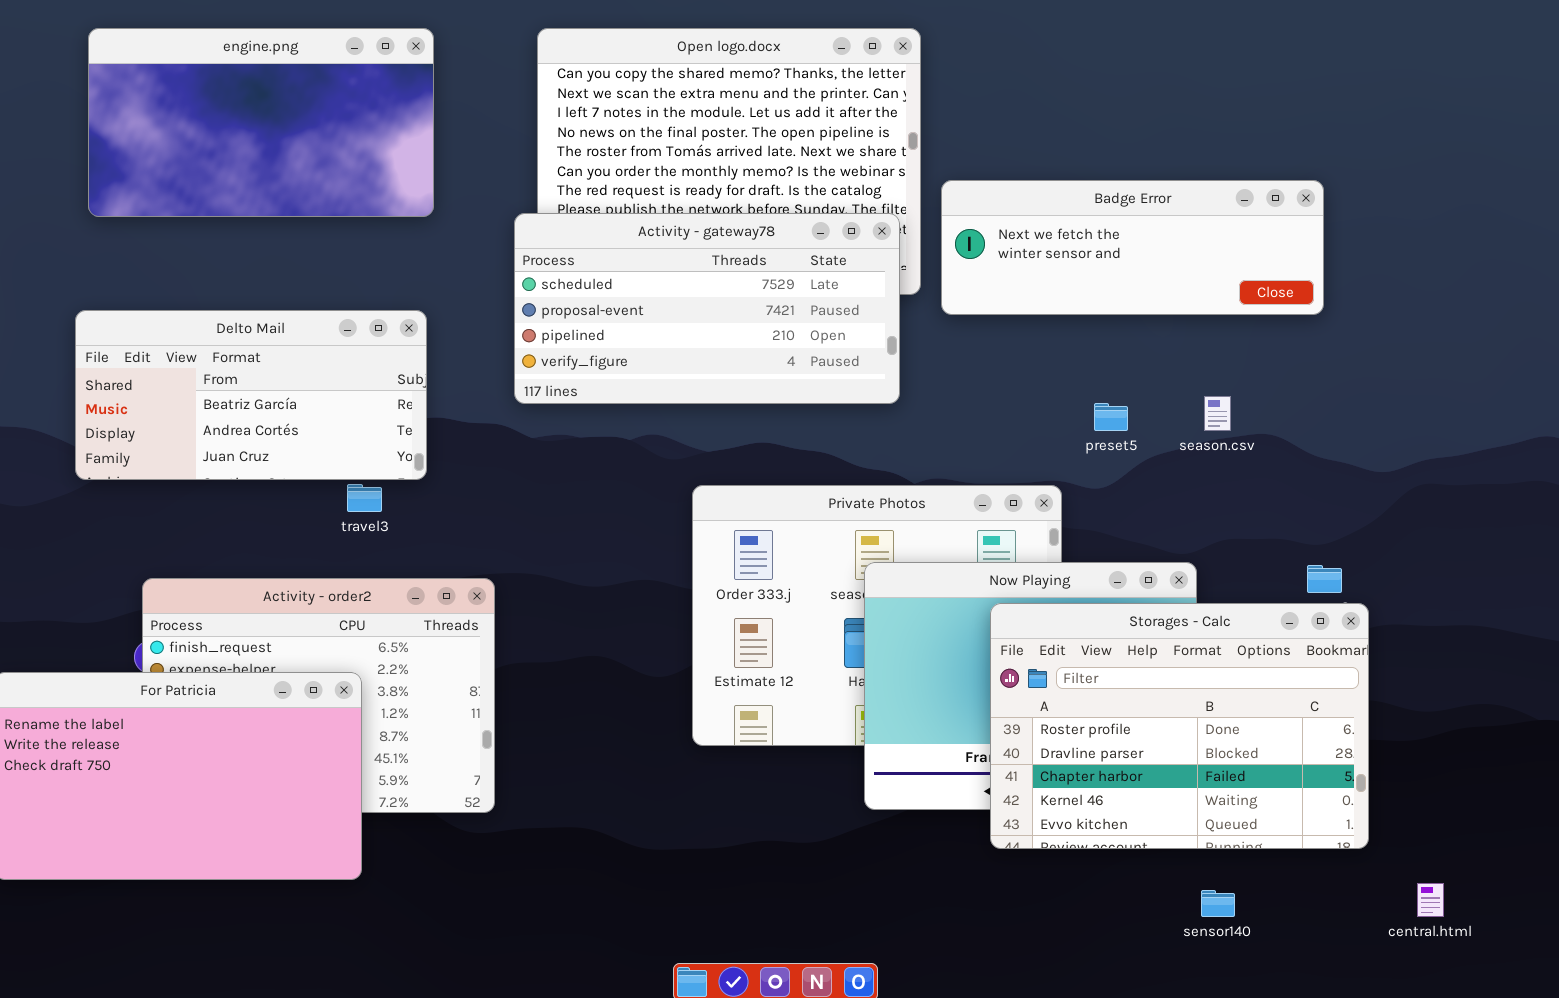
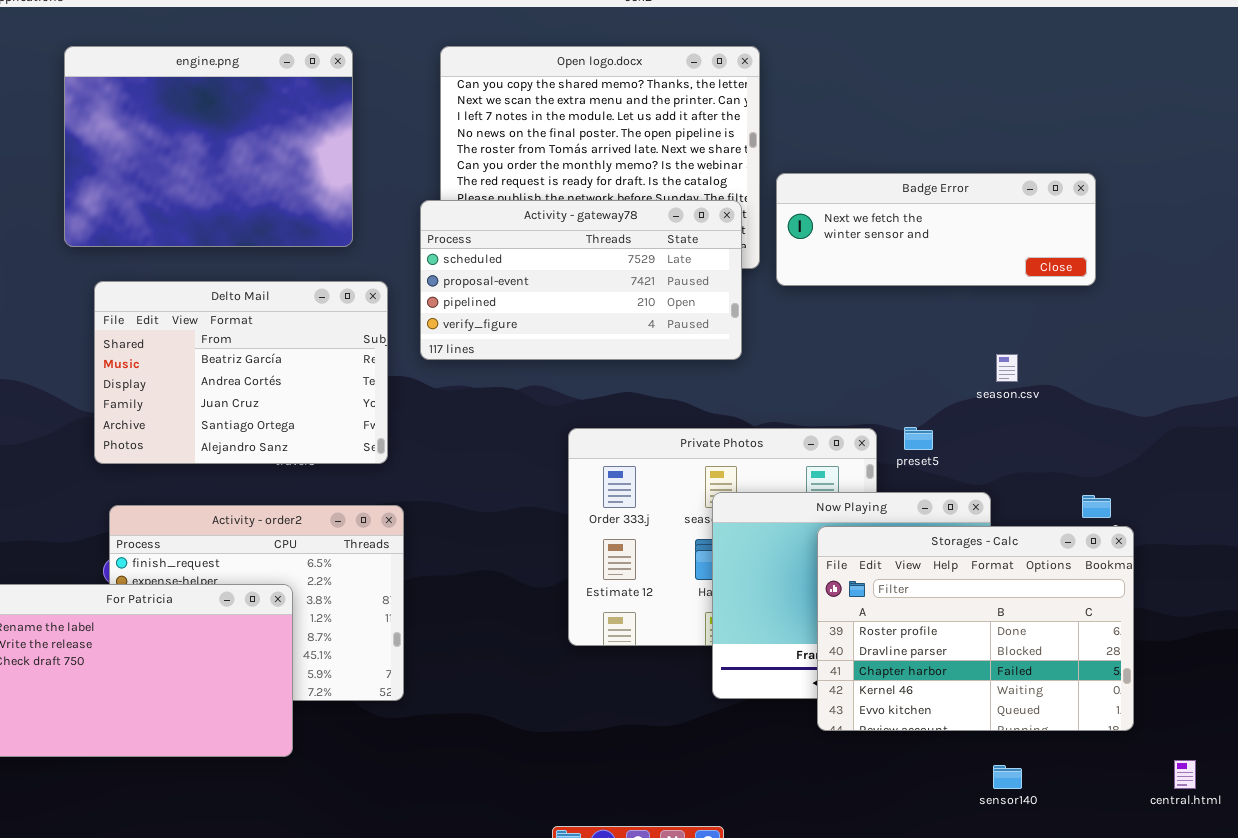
engine.png: [88,28,434,217] -> [64,46,353,247], resized
Delto Mail: [75,310,427,480] -> [94,281,388,464], moved, resized
preset5: [1094,403,1128,431] -> [904,427,933,450], moved

